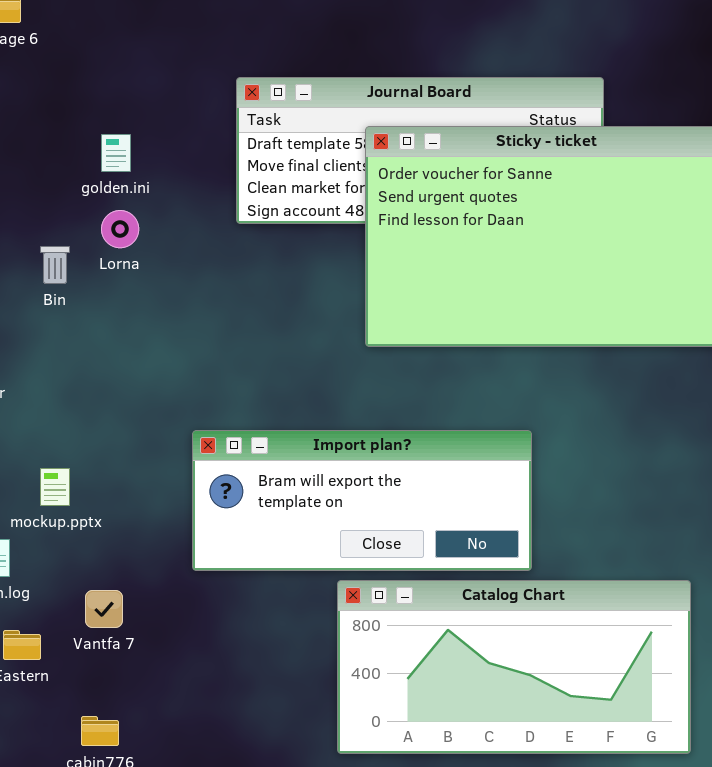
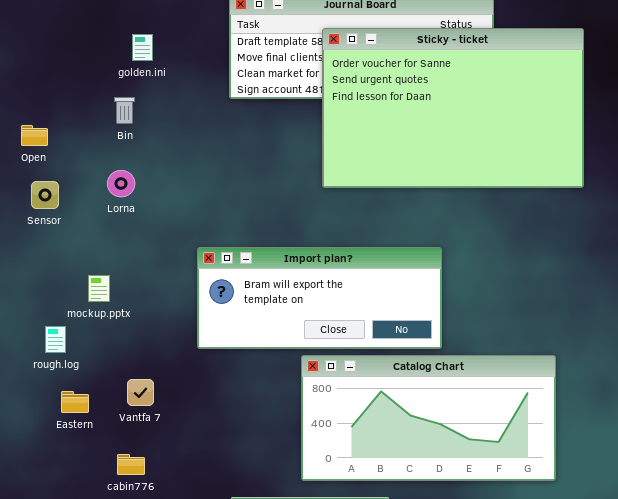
Lorna: [101,210,139,248] -> [107,170,135,197], moved
Bin: [40,246,70,284] -> [114,97,135,124], moved
Vantfa 7: [85,590,123,628] -> [127,379,154,406], moved

